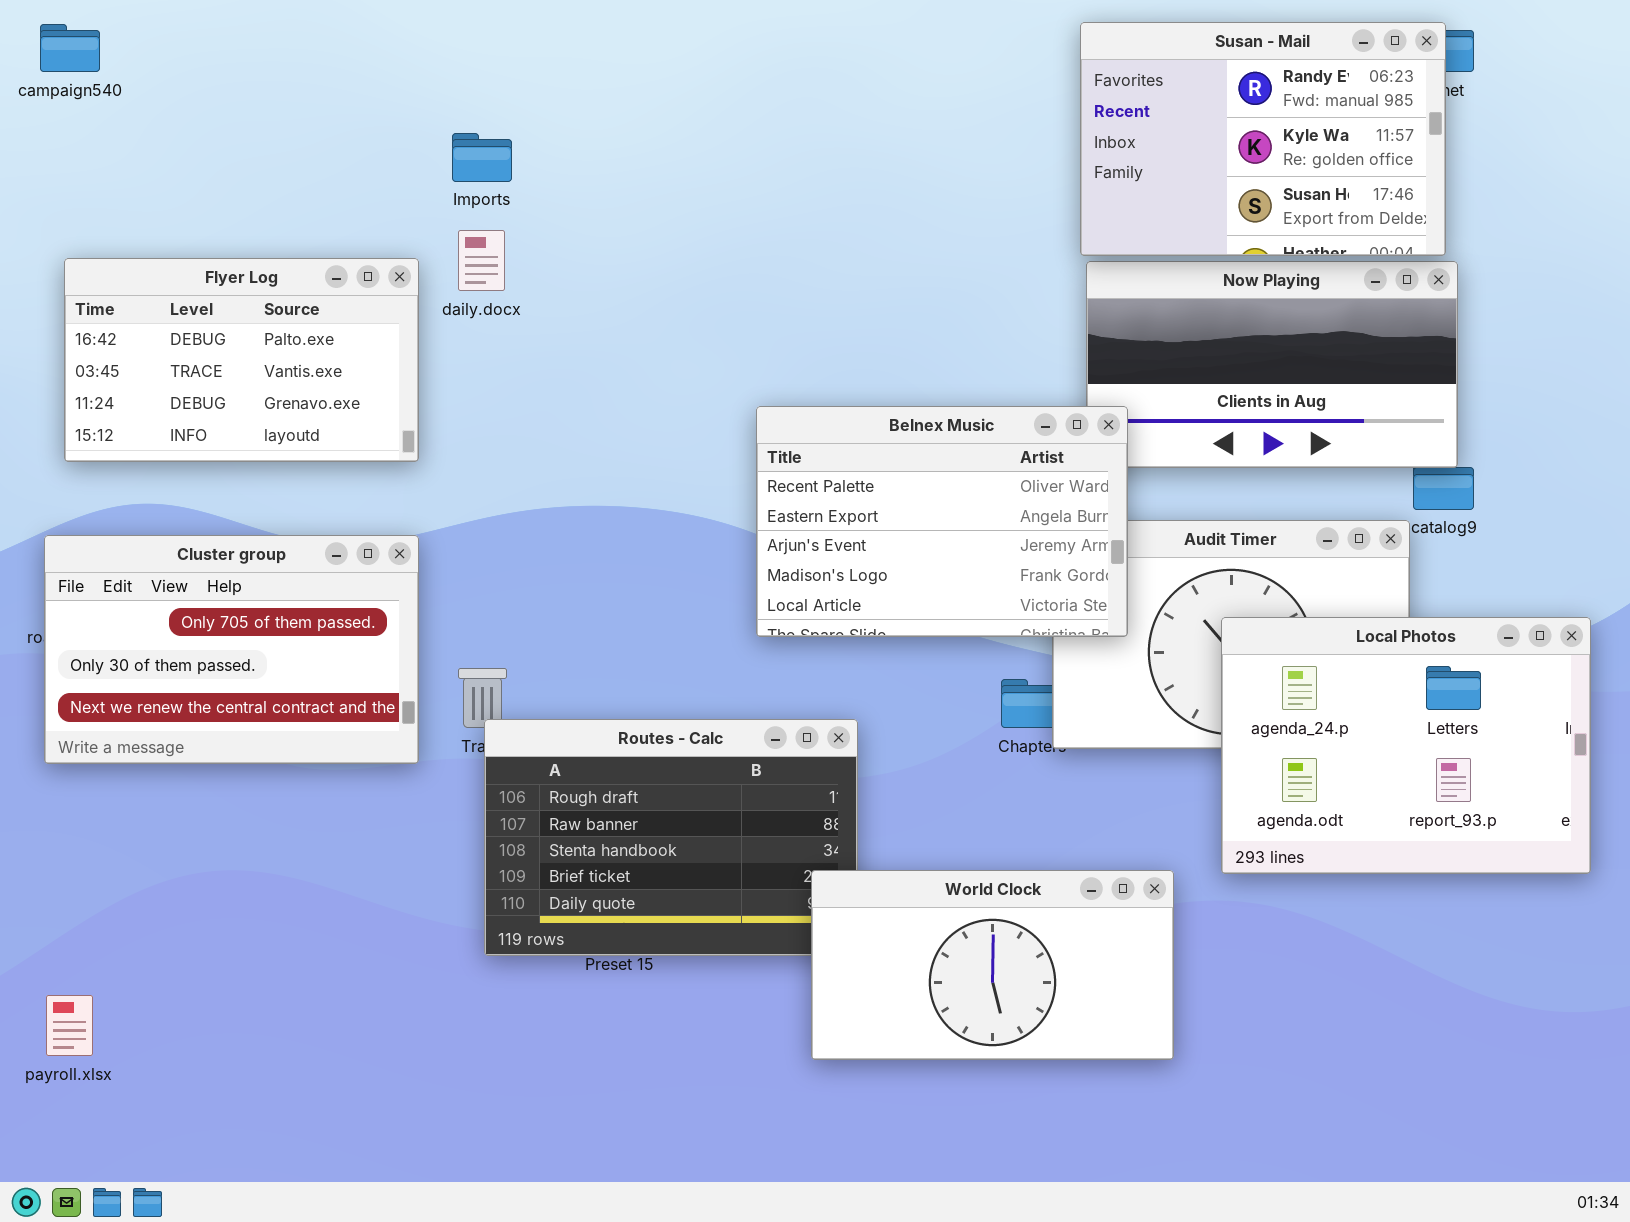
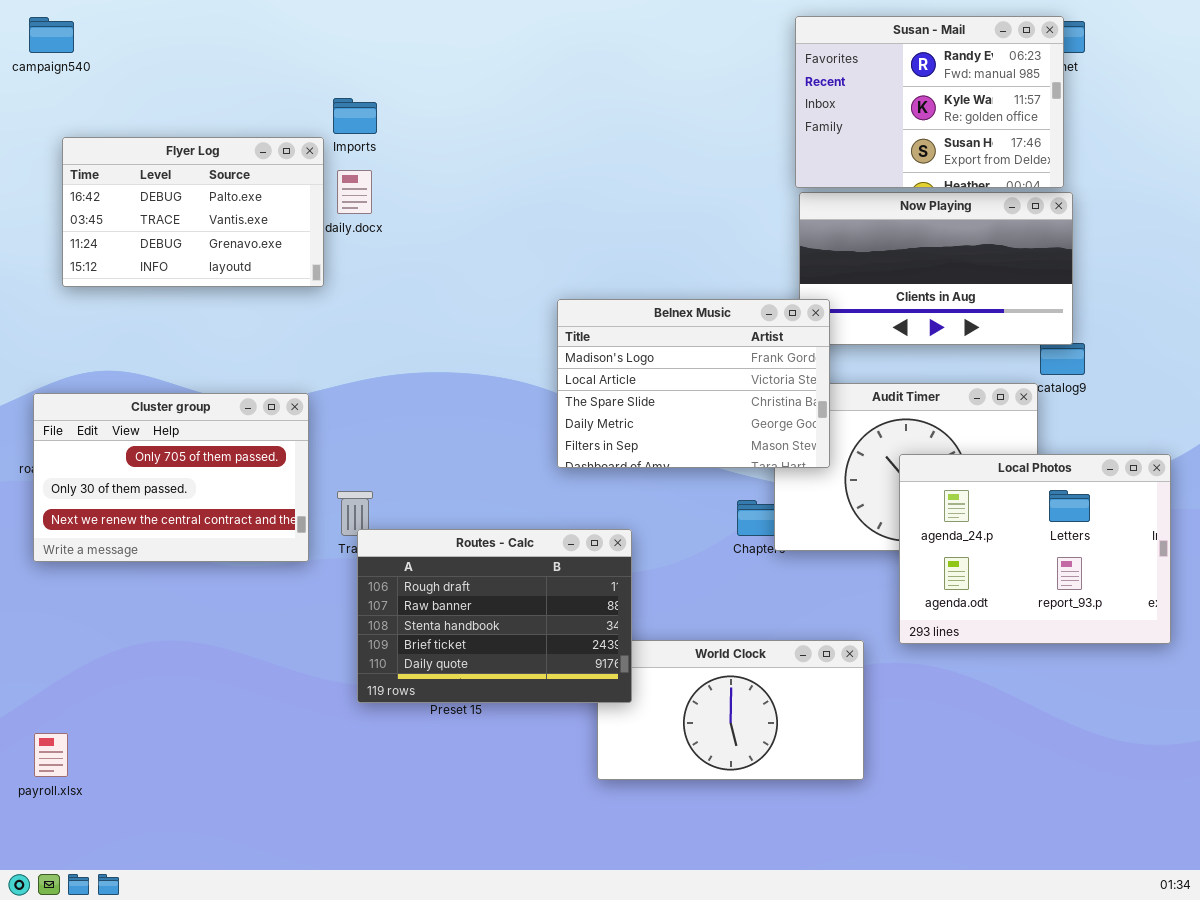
Flyer Log: [64,258,419,462] -> [62,137,324,287], moved
Belnex Music: [756,406,1128,637] -> [557,299,830,468], scrolled down 3 rows
Routes - Calc: [484,719,858,956] -> [357,529,632,703], raised

